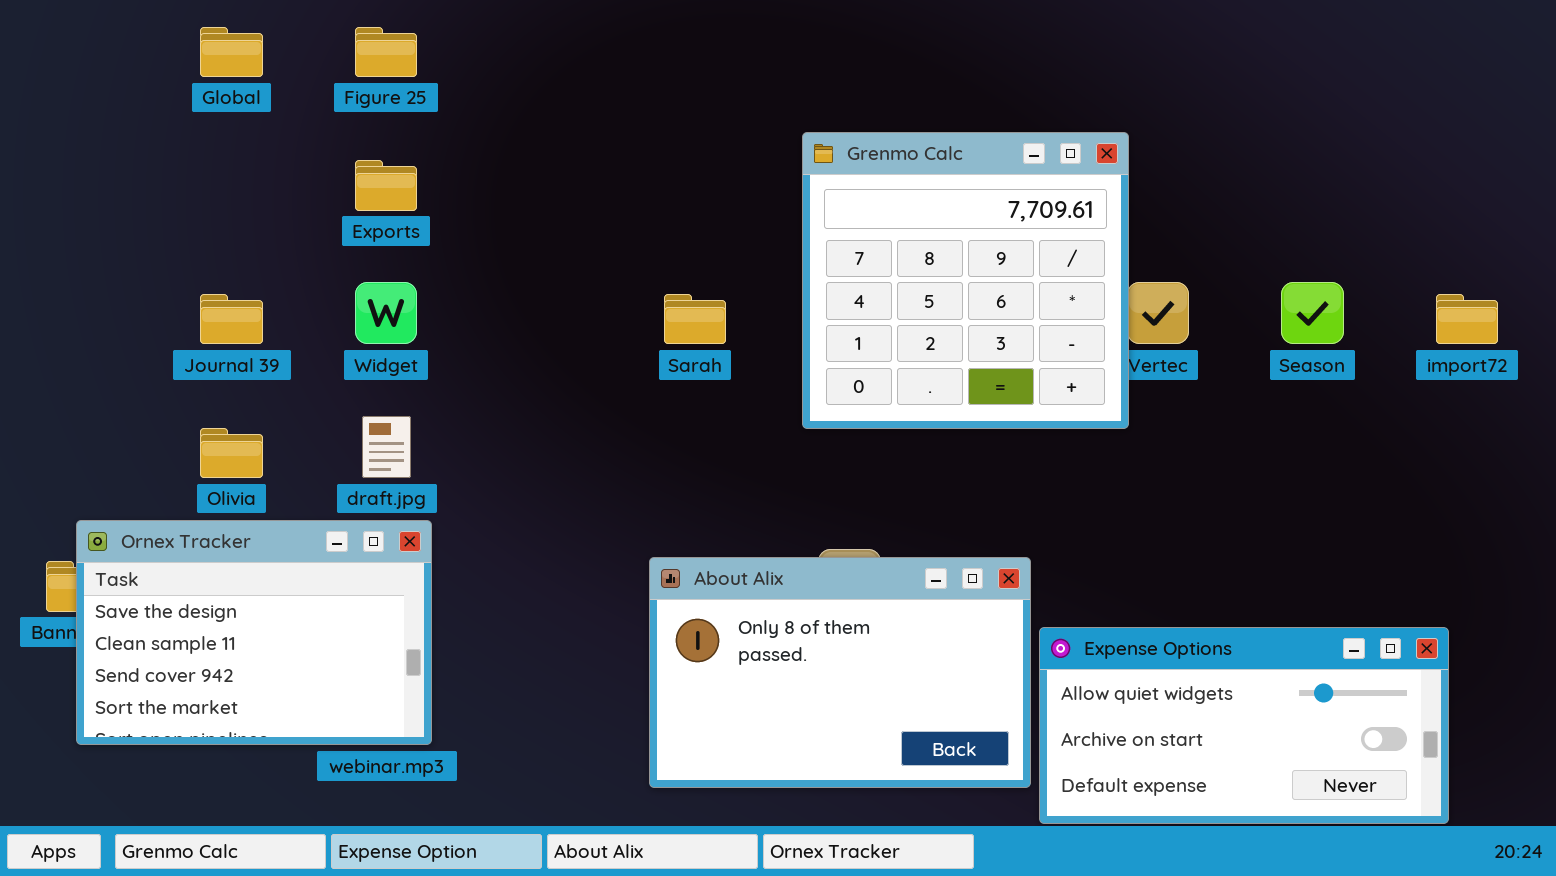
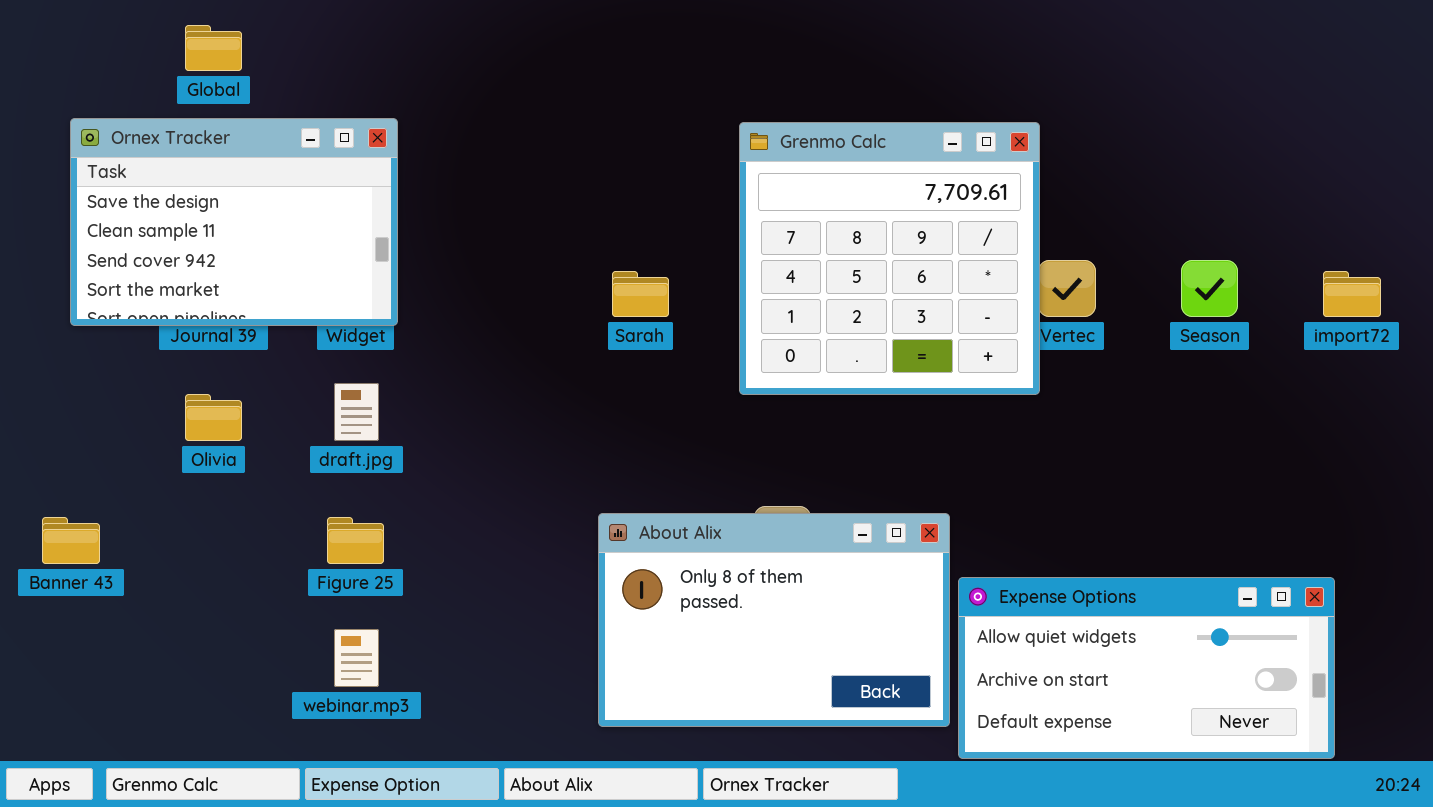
Figure 25: [355,27,417,77] -> [327,517,384,564], moved
Ornex Tracker: [76,520,432,745] -> [70,118,398,326], moved

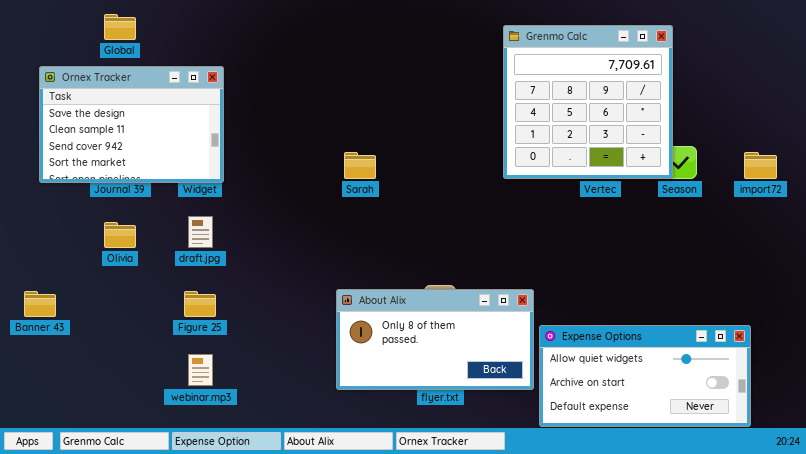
Grenmo Calc: [739,122,1040,395] -> [503,25,673,179], moved
About Alix: [598,513,950,727] -> [336,289,534,390], resized

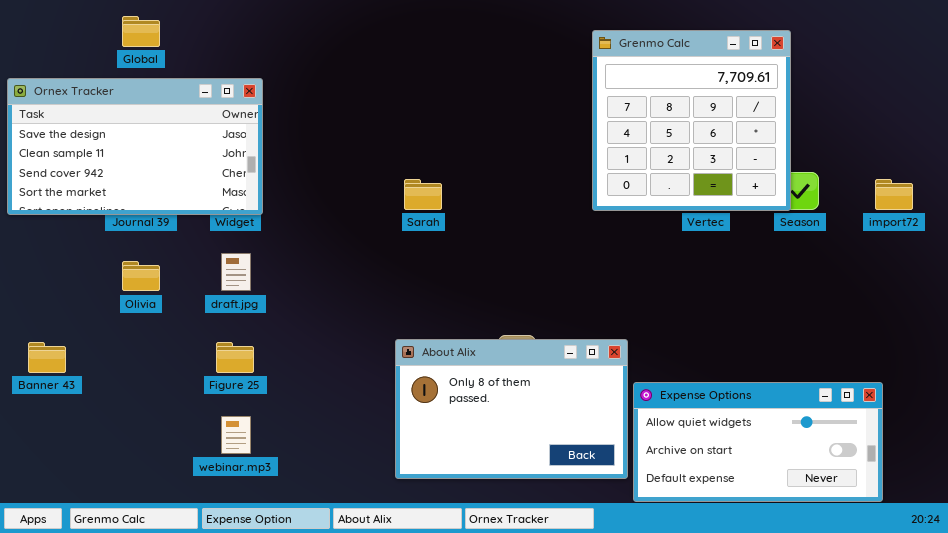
Ornex Tracker: [39,66,224,183] -> [7,78,263,215], resized
About Alix: [336,289,534,390] -> [395,339,628,479], resized

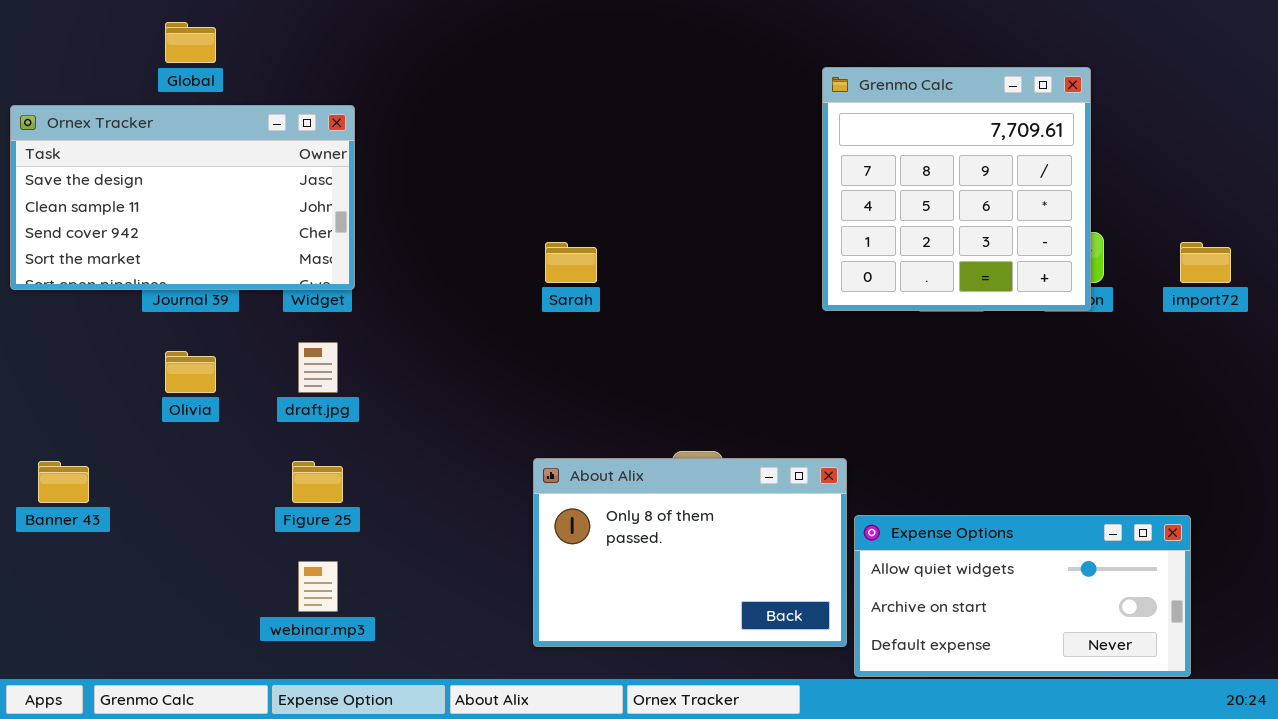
Grenmo Calc: [592,30,791,211] -> [822,67,1091,311], moved

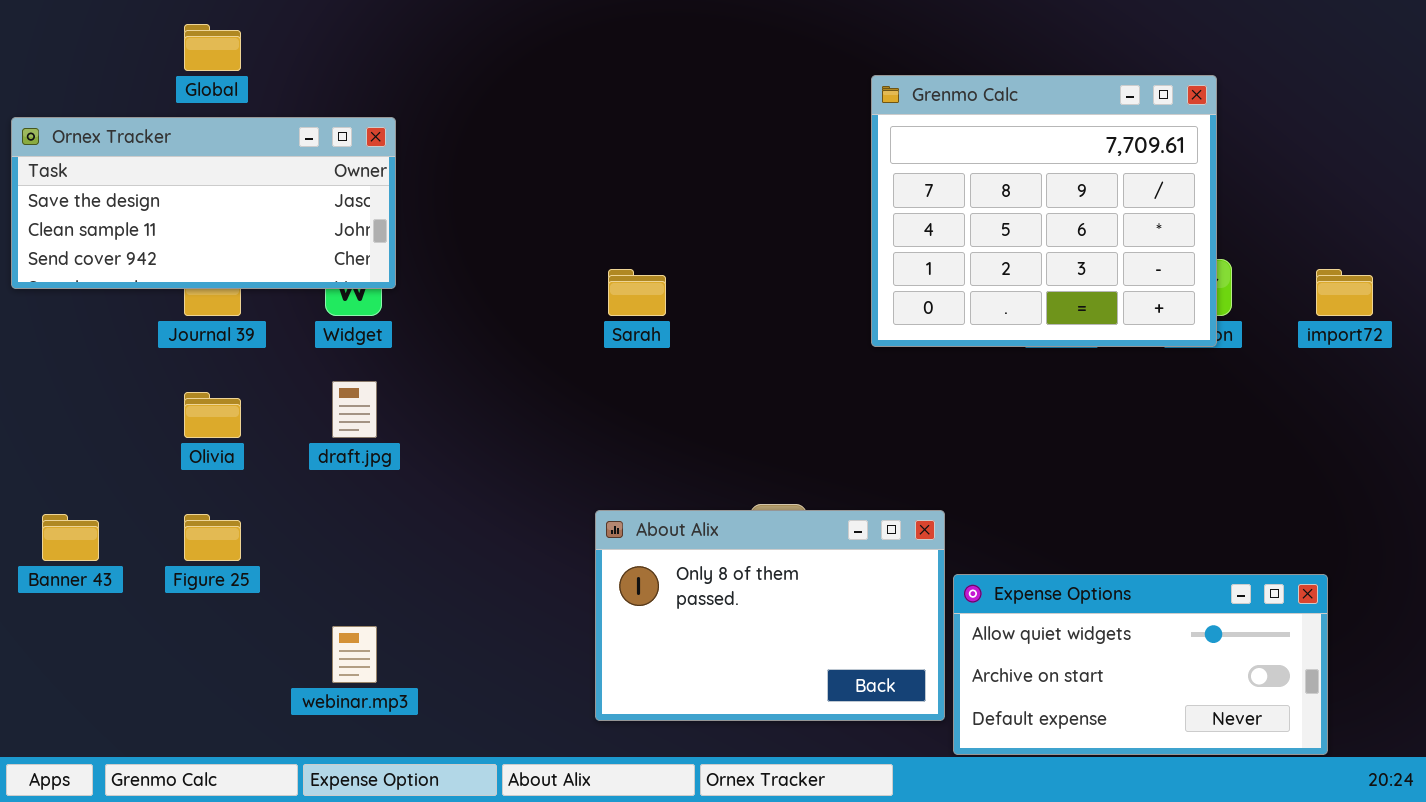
Grenmo Calc: [822,67,1091,311] -> [871,75,1217,347], resized
Ornex Tracker: [10,105,355,290] -> [11,117,396,289], resized
Figure 25: [292,461,343,503] -> [184,514,241,561], moved

